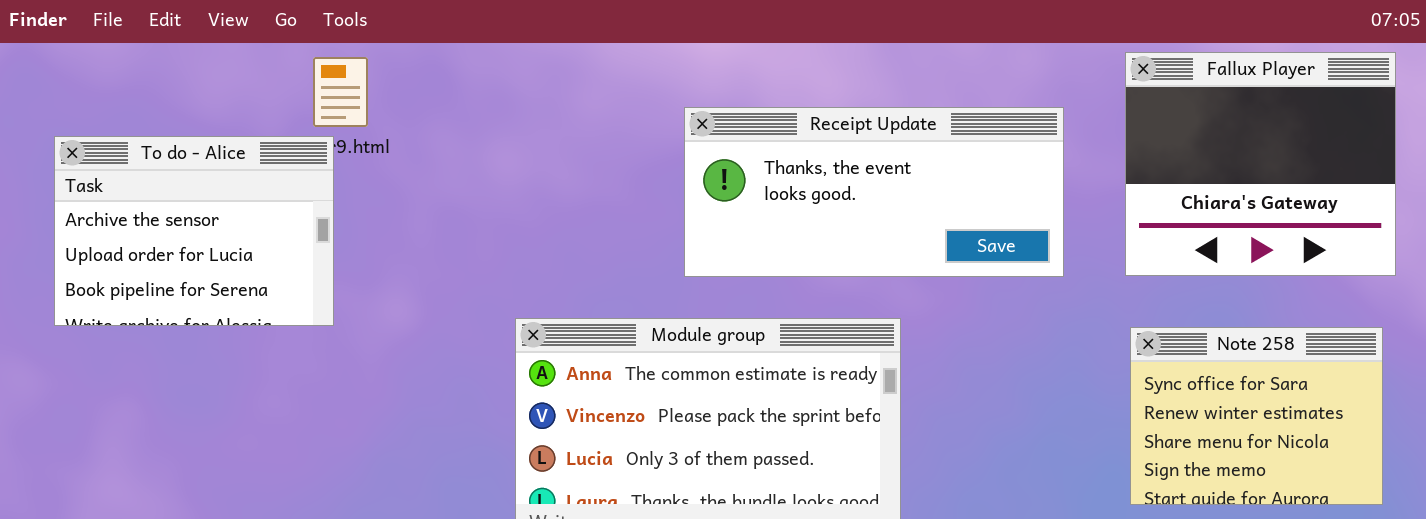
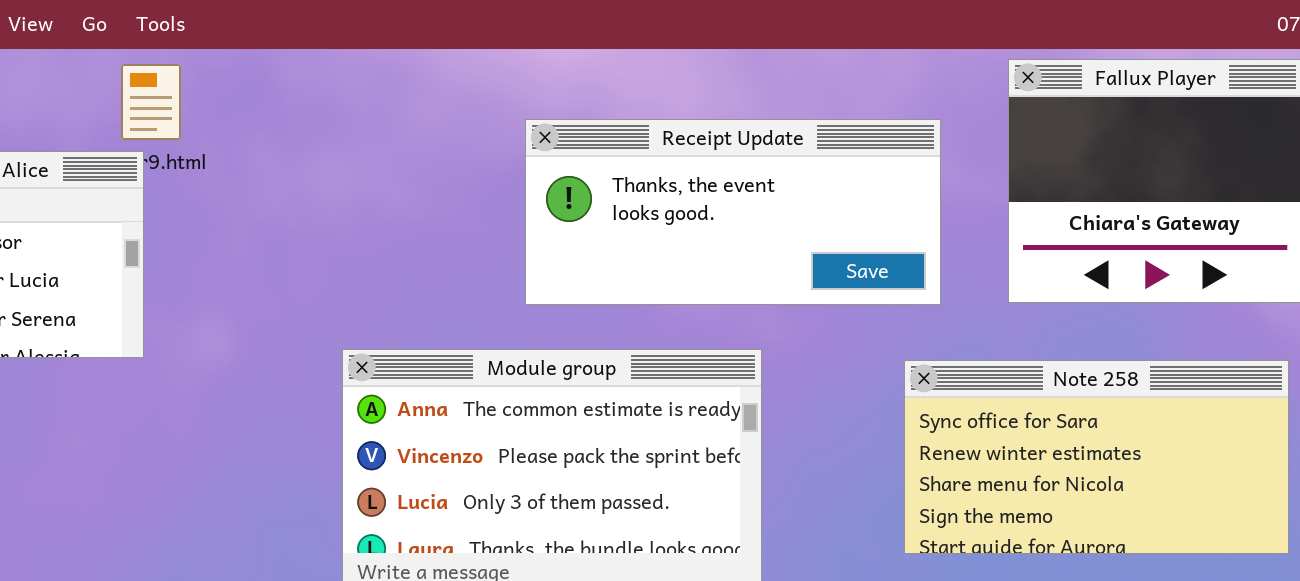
Note 258: [1130,327,1383,505] -> [904,360,1289,554], resized

